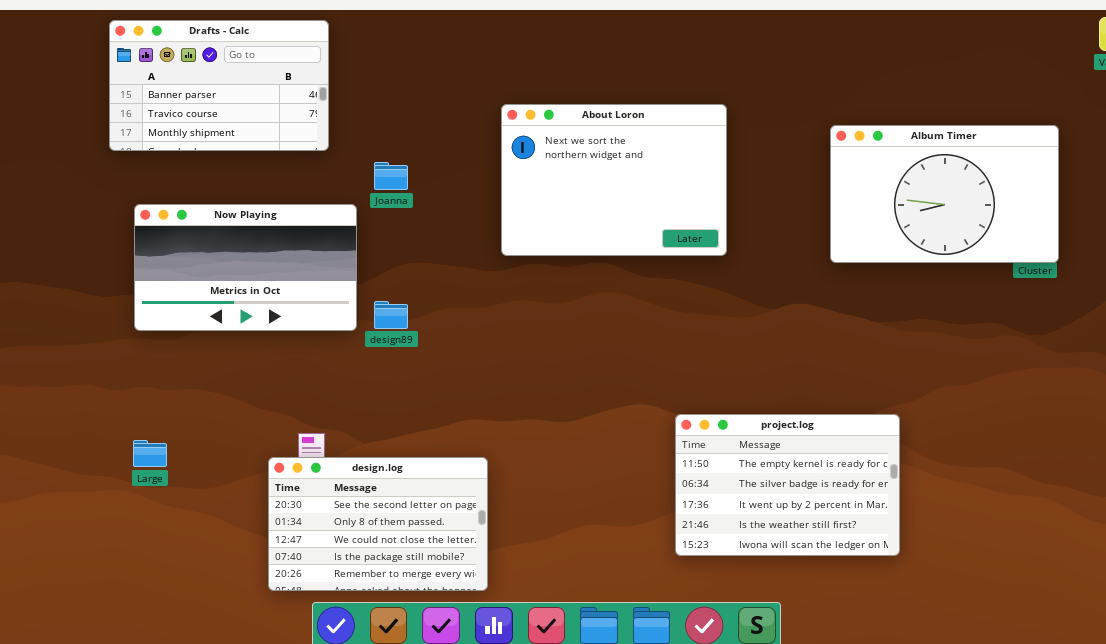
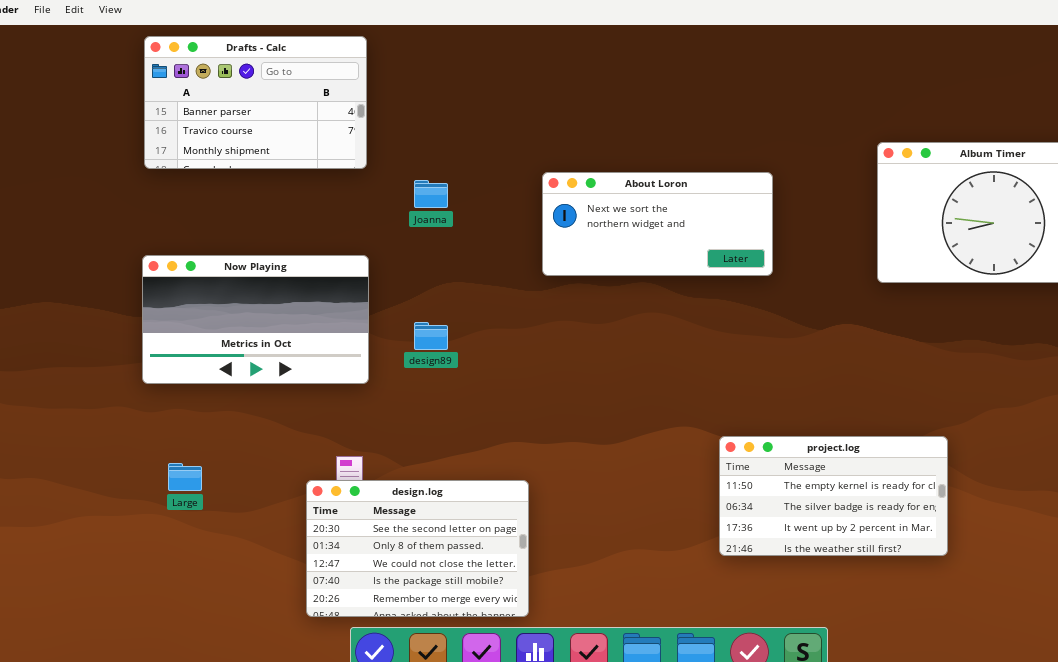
About Loron: [501,104,727,256] -> [542,172,773,276], resized
Now Playing: [134,204,357,331] -> [142,255,369,384], moved
project.log: [675,414,900,556] -> [719,436,948,556], resized

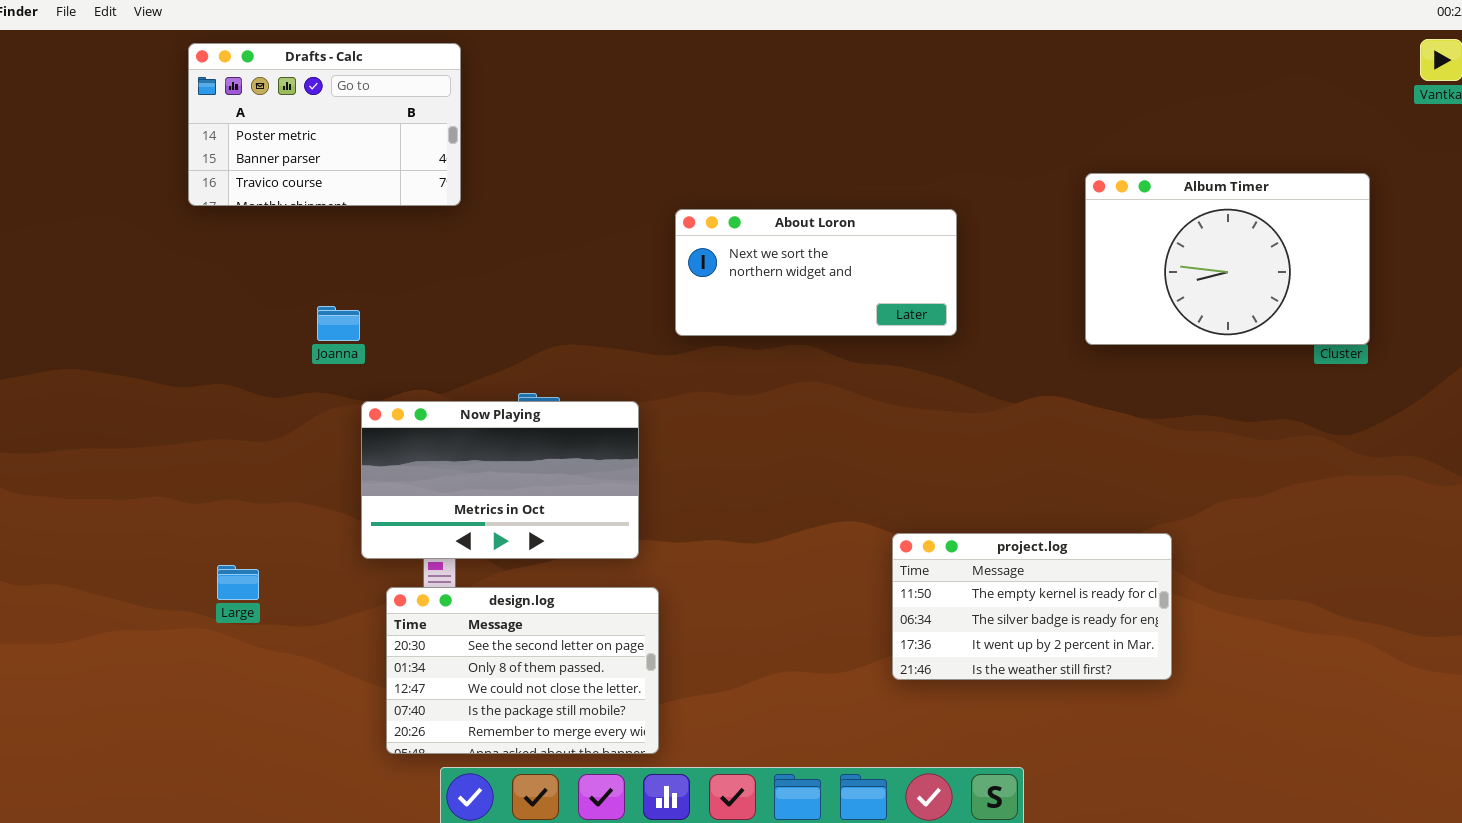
Drafts - Calc: [144,36,367,169] -> [188,43,461,206], scrolled up 1 row
Joanna: [414,180,448,208] -> [317,306,360,341], moved
Now Playing: [142,255,369,384] -> [361,401,639,559], moved

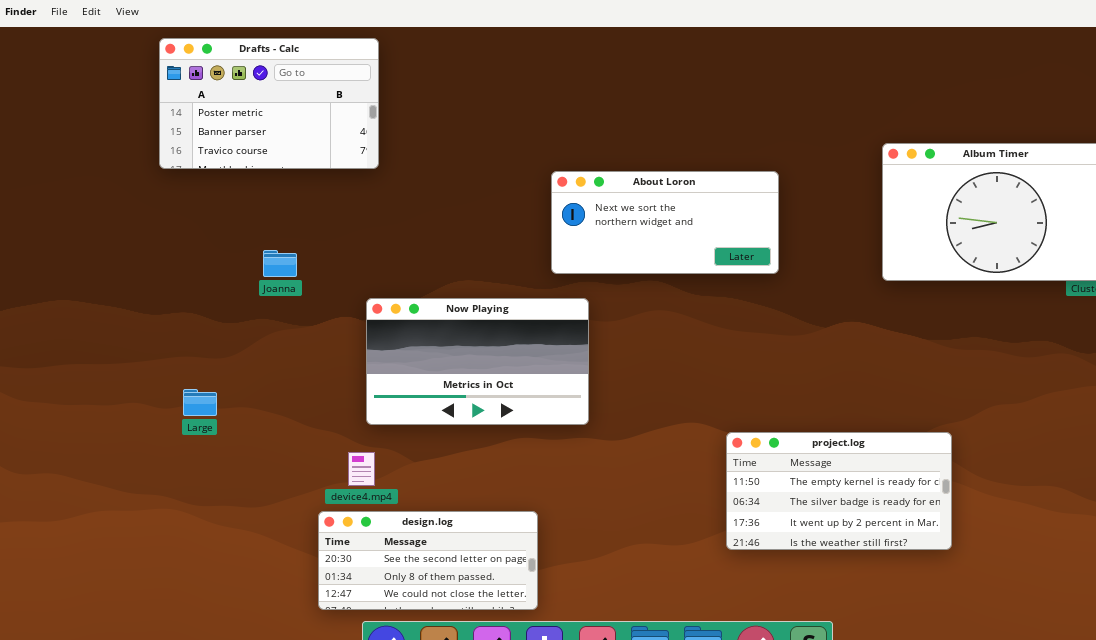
Now Playing: [361,401,639,559] -> [366,298,589,425], moved
Large: [217,565,259,600] -> [183,389,217,416], moved
design.log: [386,587,659,754] -> [318,511,538,610], resized

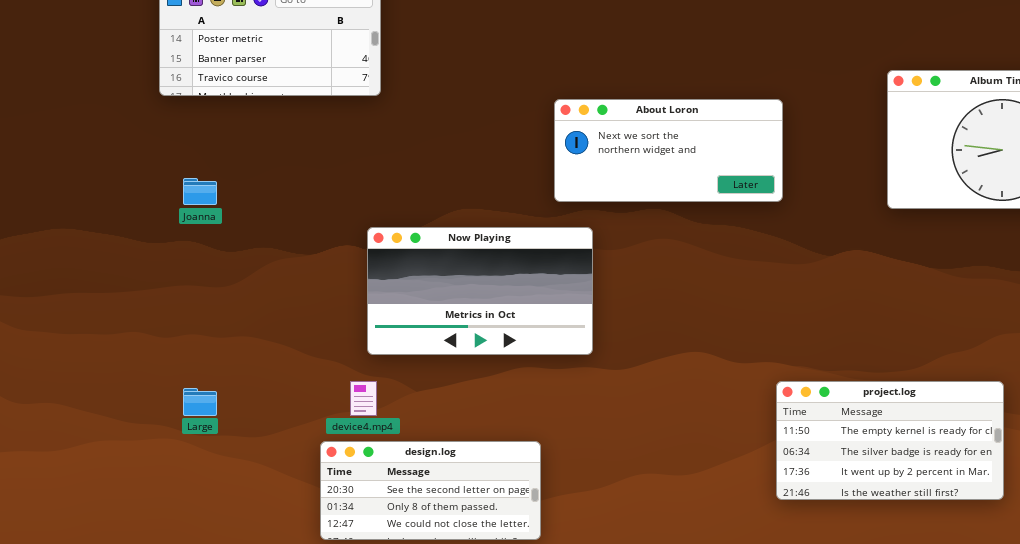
Joanna: [263,250,297,277] -> [183,178,217,205], moved
Large: [183,389,217,416] -> [183,388,217,416], moved
project.log: [726,432,952,550] -> [776,381,1004,500], moved

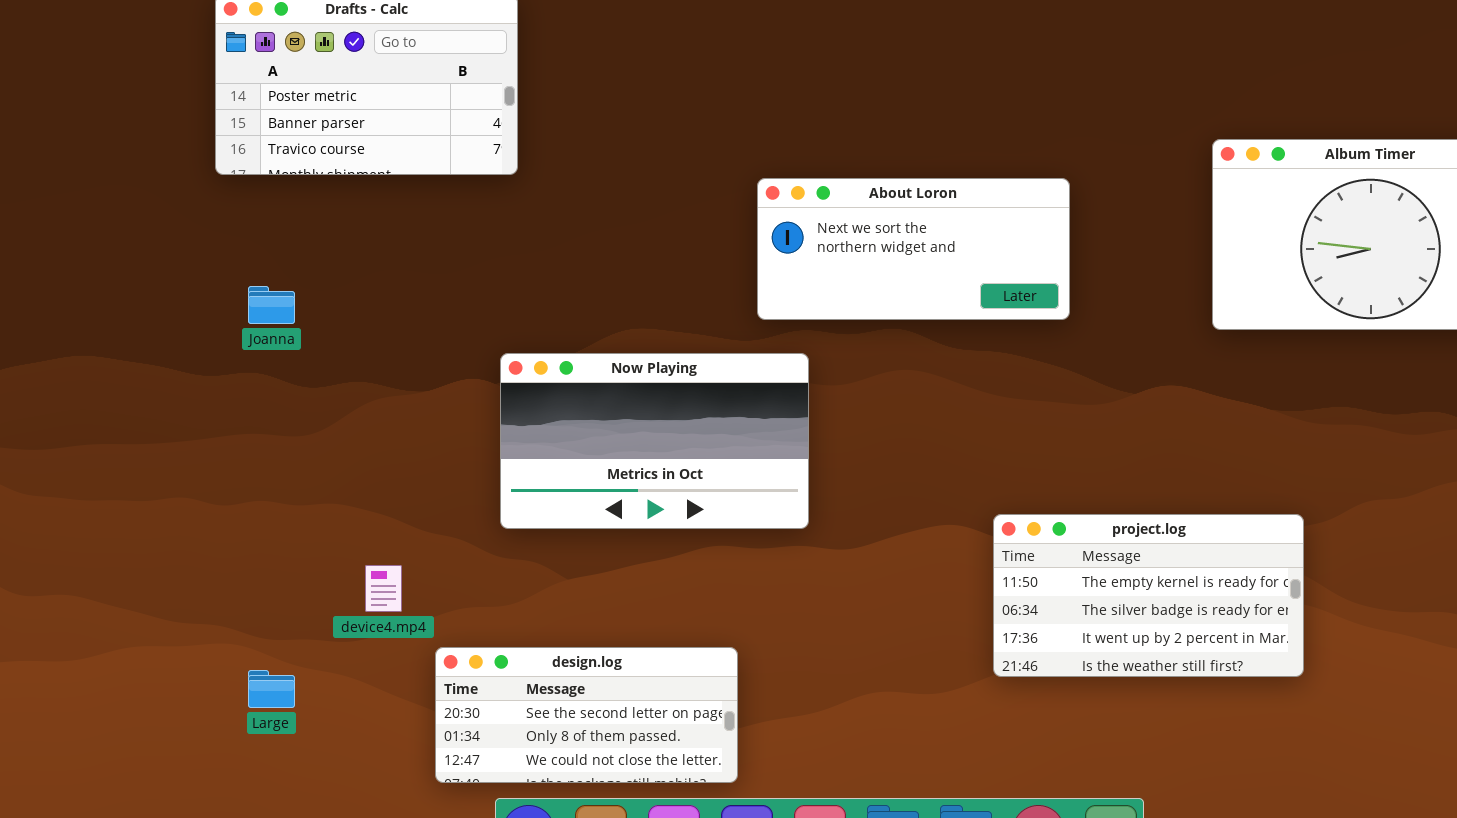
device4.mp4: [350,381,377,416] -> [365,565,402,612], moved
project.log: [776,381,1004,500] -> [993,514,1304,677], moved
Large: [183,388,217,416] -> [248,670,295,708], moved

